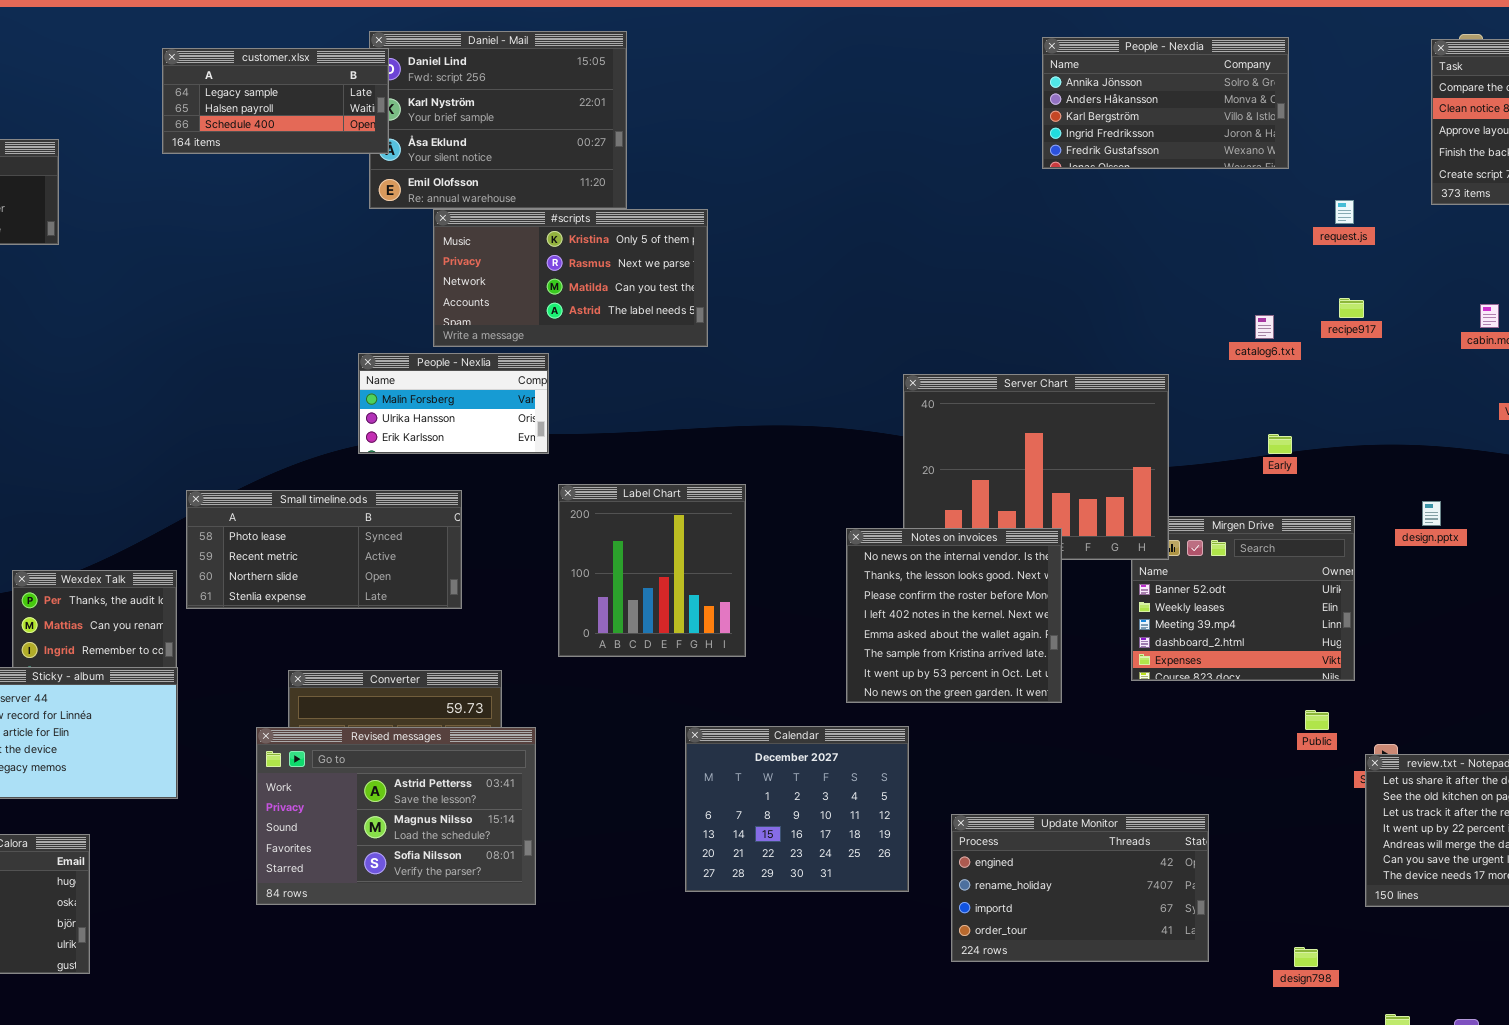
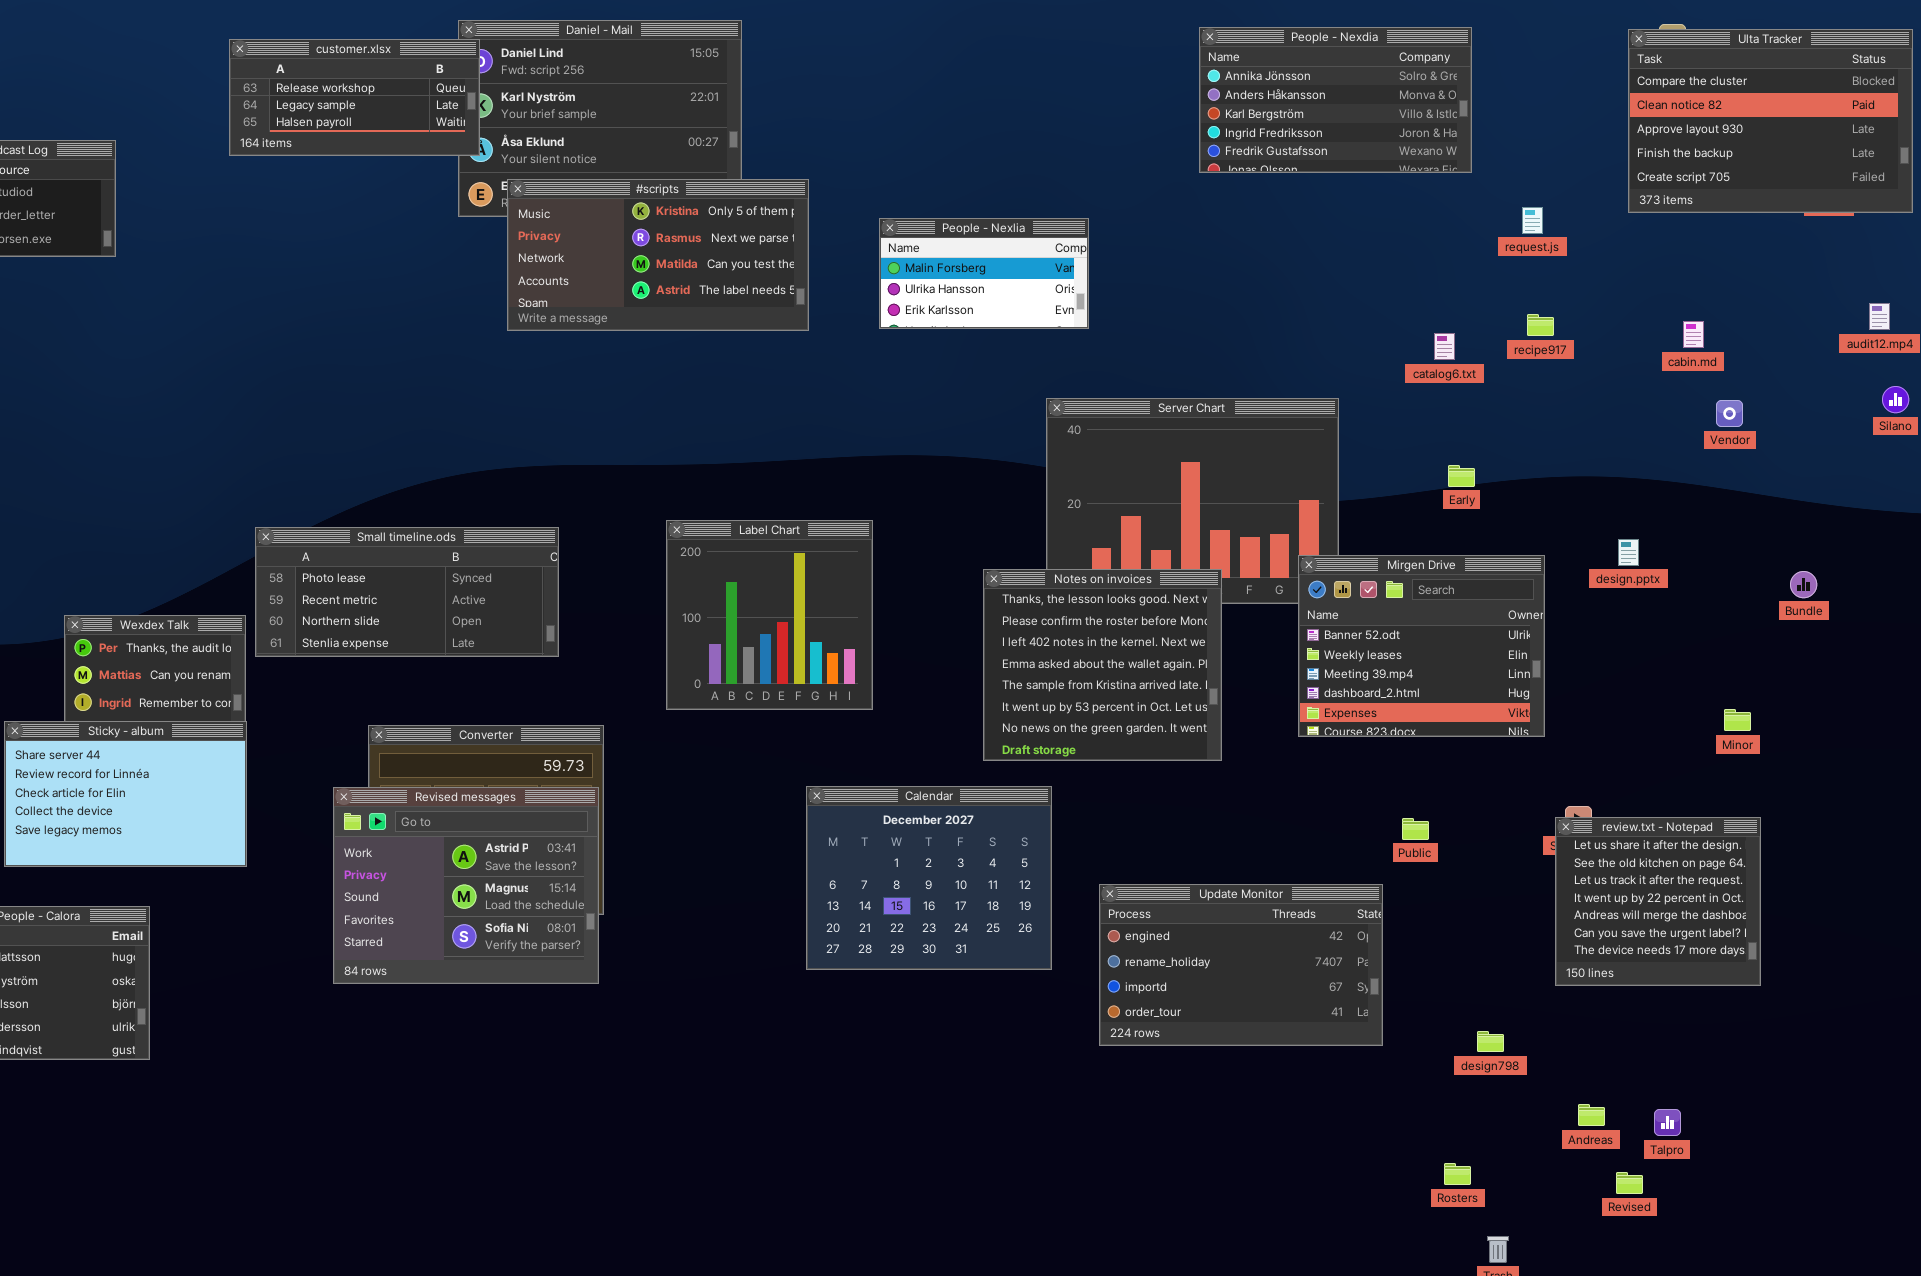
customer.xlsx: [162,48,389,154] -> [229,39,480,156], scrolled up 1 row
#scripts: [433,209,708,347] -> [507,179,809,331], moved
People - Nexlia: [358,353,549,454] -> [879,218,1089,329], moved
Mirgen Drive: [1131,516,1355,681] -> [1298,555,1545,737], raised
Notes on invoices: [846,528,1062,703] -> [983,569,1222,761], scrolled down 1 row
Public: [1305,710,1329,730] -> [1402,818,1429,840], moved
Revised messages: [256,727,536,905] -> [333,787,599,984], resized

